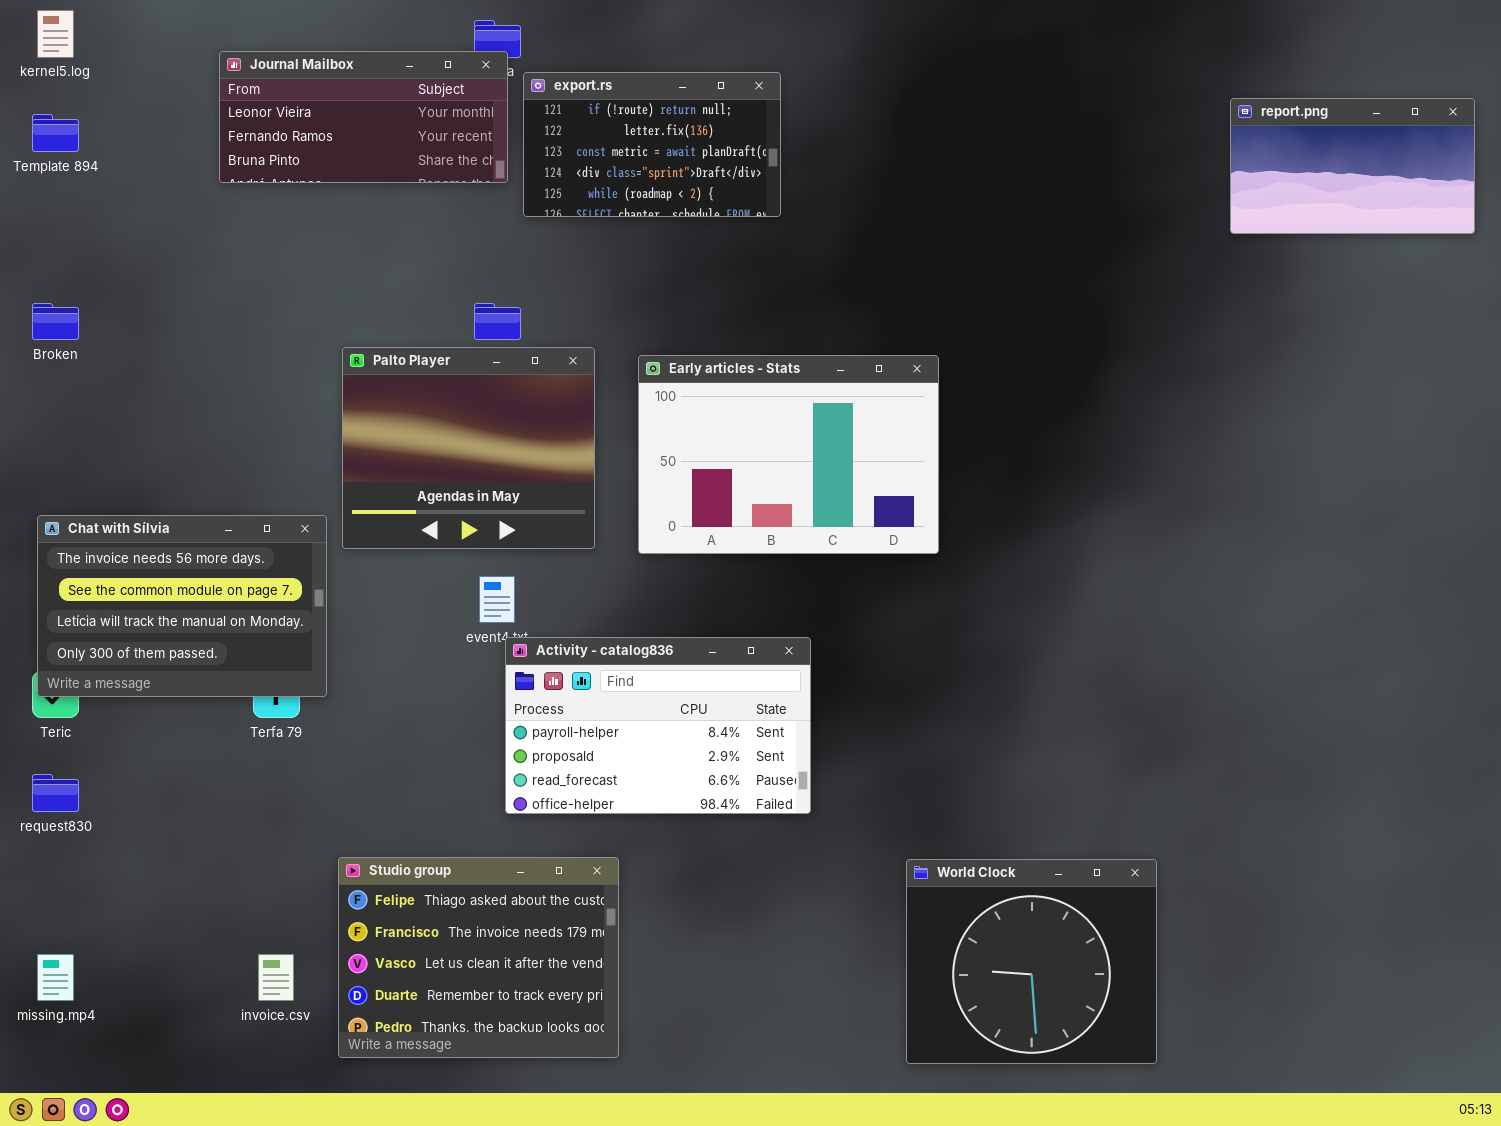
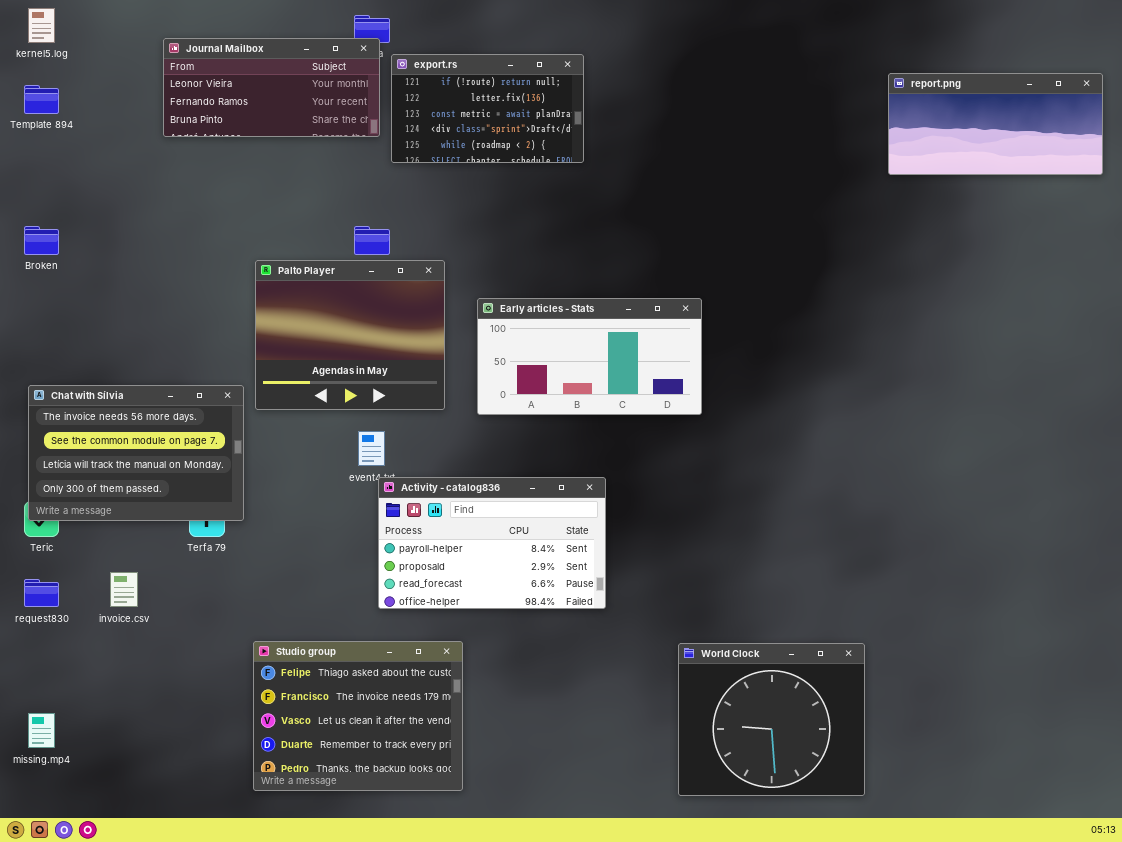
report.png: [1230,98,1475,234] -> [888,73,1103,175], resized
Early articles - Stats: [638,355,939,554] -> [477,298,702,415], resized
invoice.csv: [258,954,294,1001] -> [110,572,138,607], moved

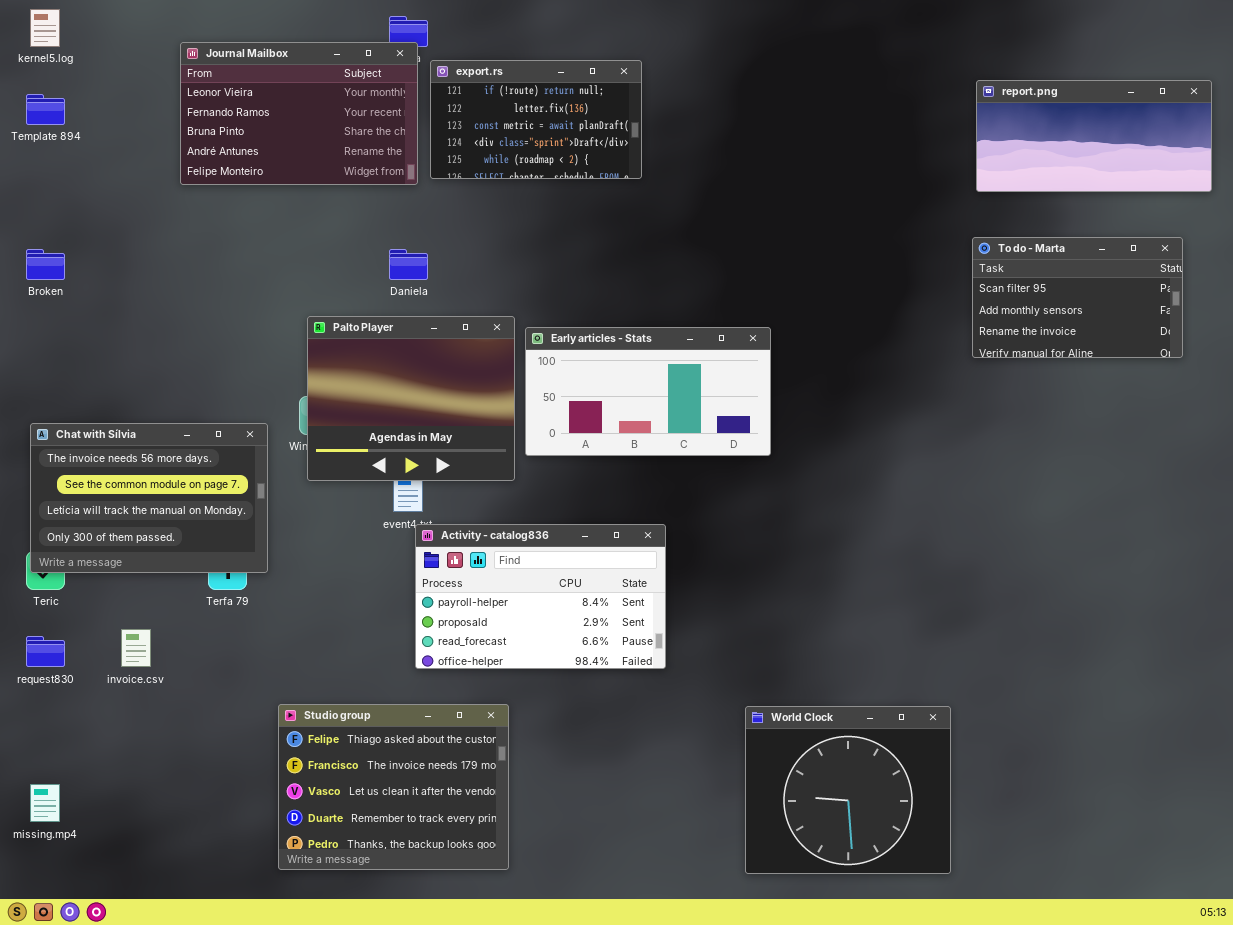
Journal Mailbox: [163,38,380,137] -> [180,42,418,185], resized
To do - Marta: none -> [972,237,1183,358], opened
Palto Player: [255,260,445,410] -> [307,316,515,481], moved

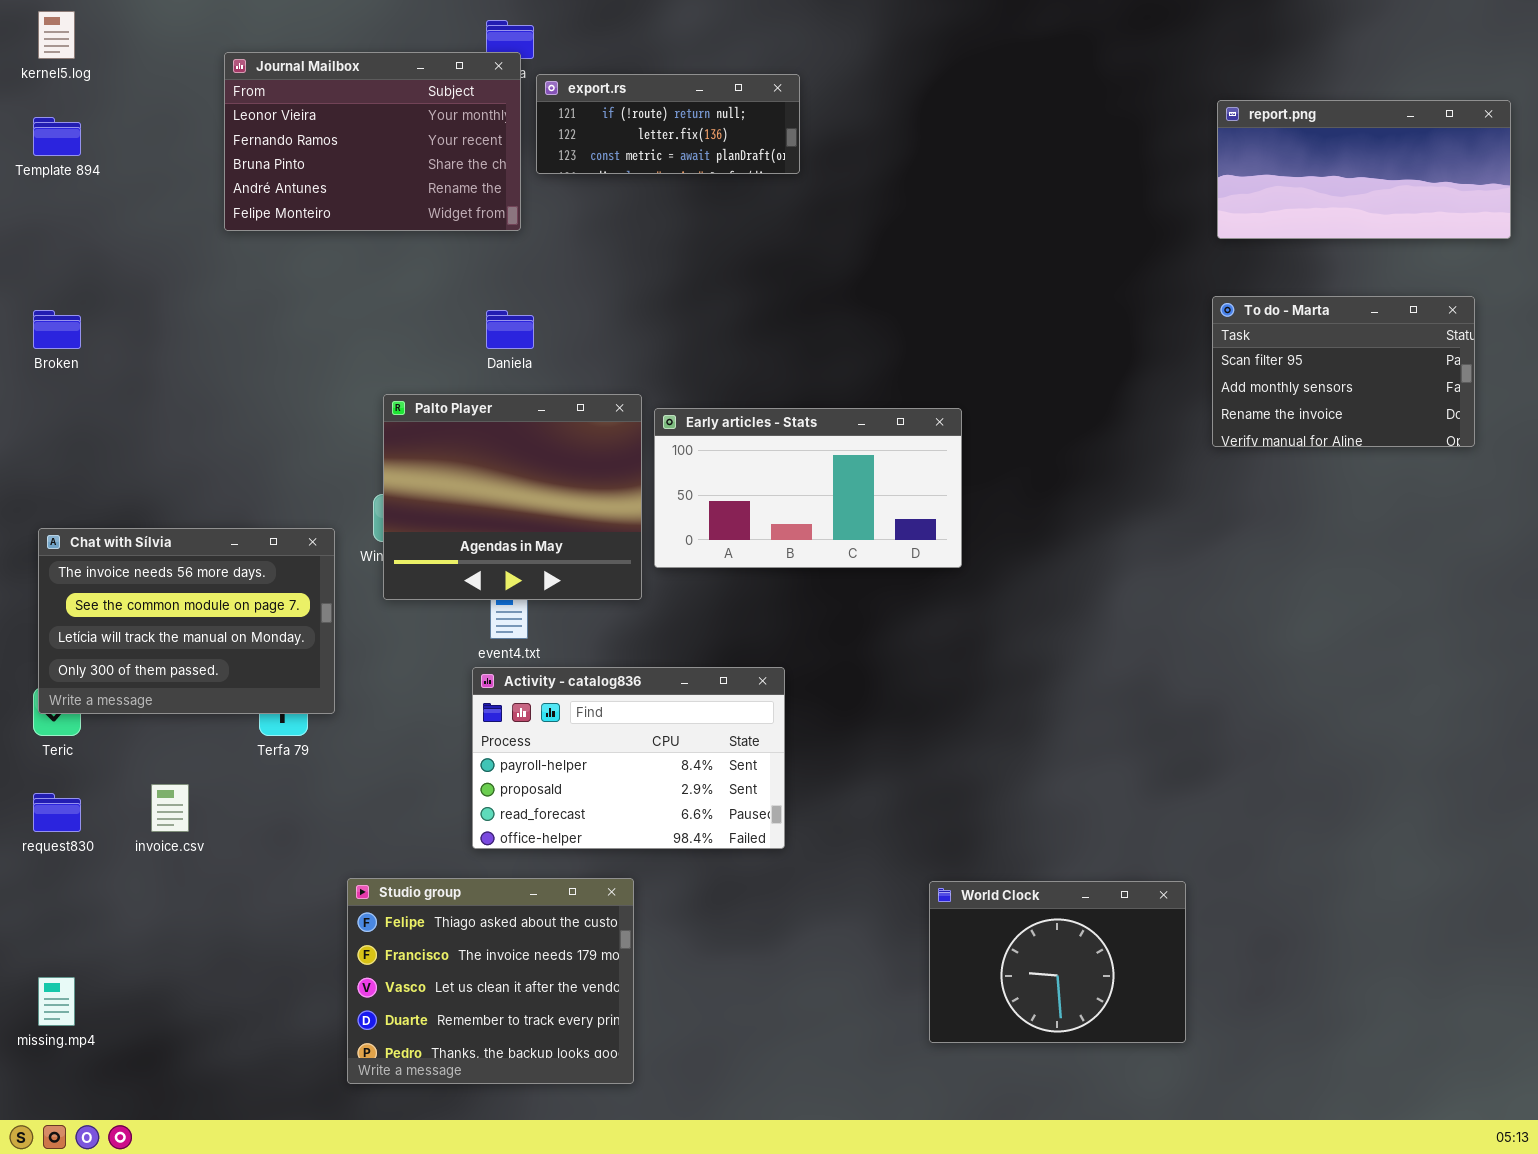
export.rs: [430,60,642,179] -> [536,74,800,174], resized
Activity - catalog836: [415,524,666,669] -> [472,667,785,849], moved
World Clock: [745,706,951,874] -> [929,881,1186,1043], resized

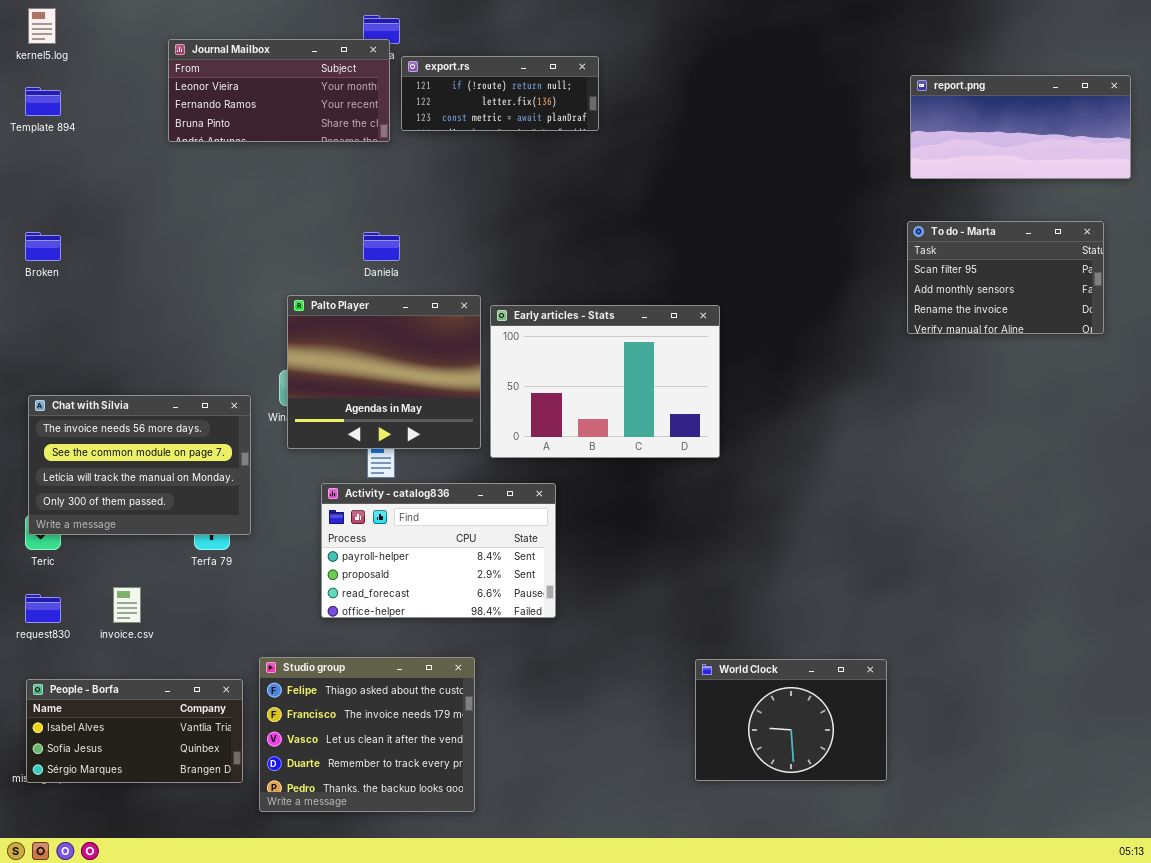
Journal Mailbox: [224,52,521,231] -> [168,39,390,142], resized
Early articles - Stats: [654,408,962,568] -> [490,305,720,458], resized
Activity - catalog836: [472,667,785,849] -> [321,483,556,618], moved
People - Borfa: none -> [26,679,243,783], opened

